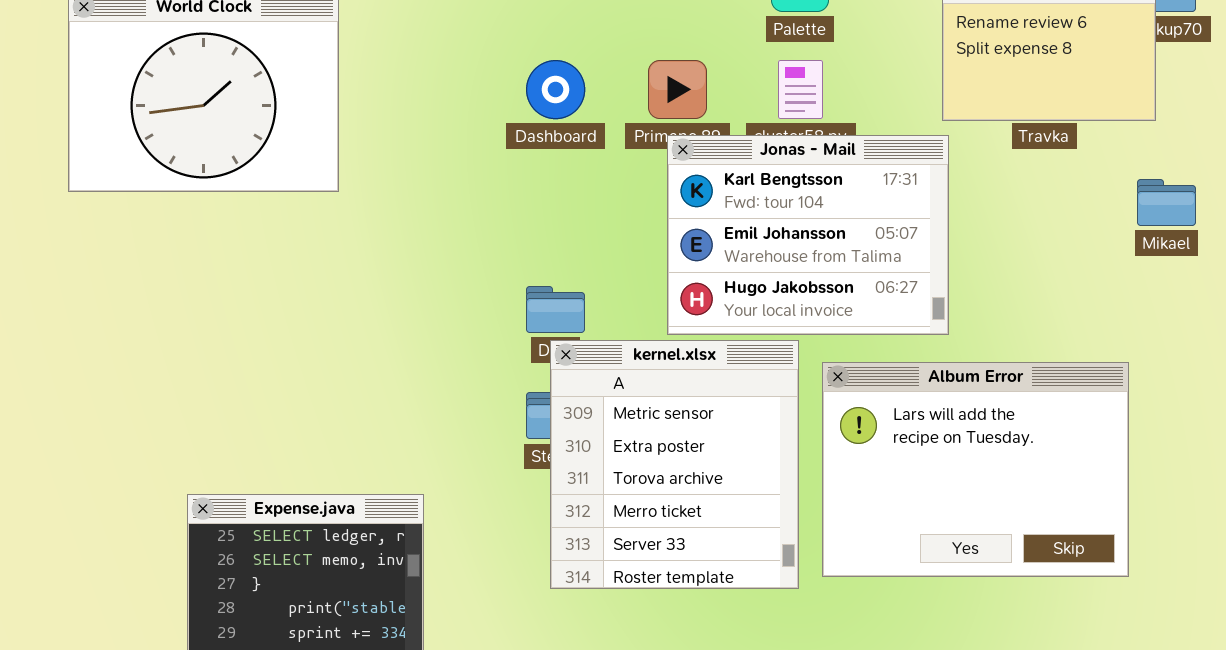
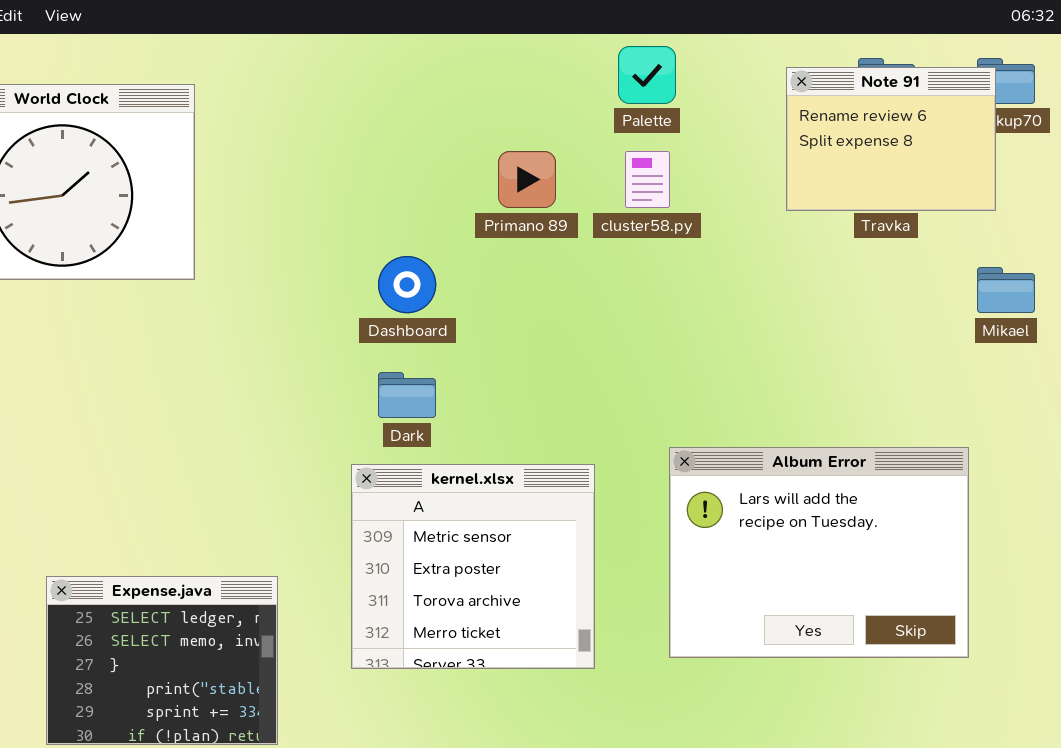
Dashboard: [526,60,585,119] -> [378,256,436,313], moved
Jonas - Mail: [667,135,949,335] -> none, closed
kernel.xlsx: [550,340,799,589] -> [351,464,595,669], moved, resized

